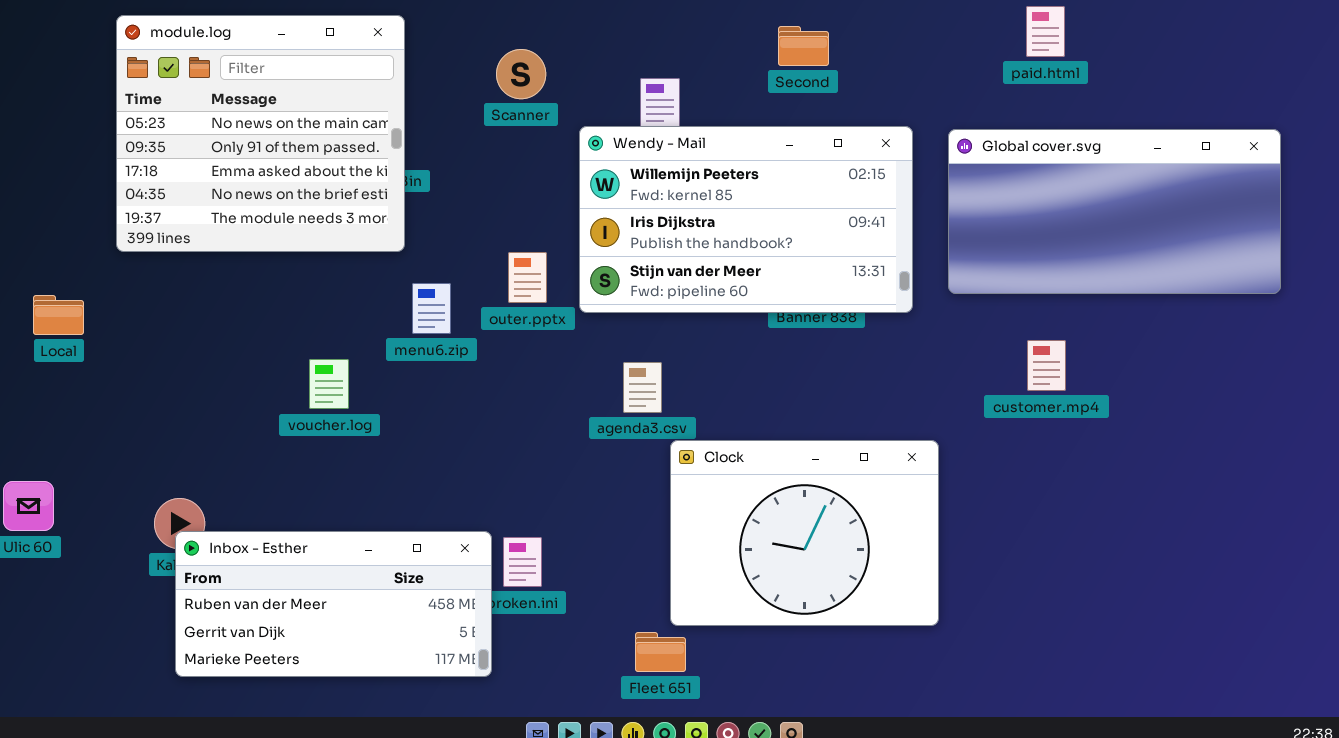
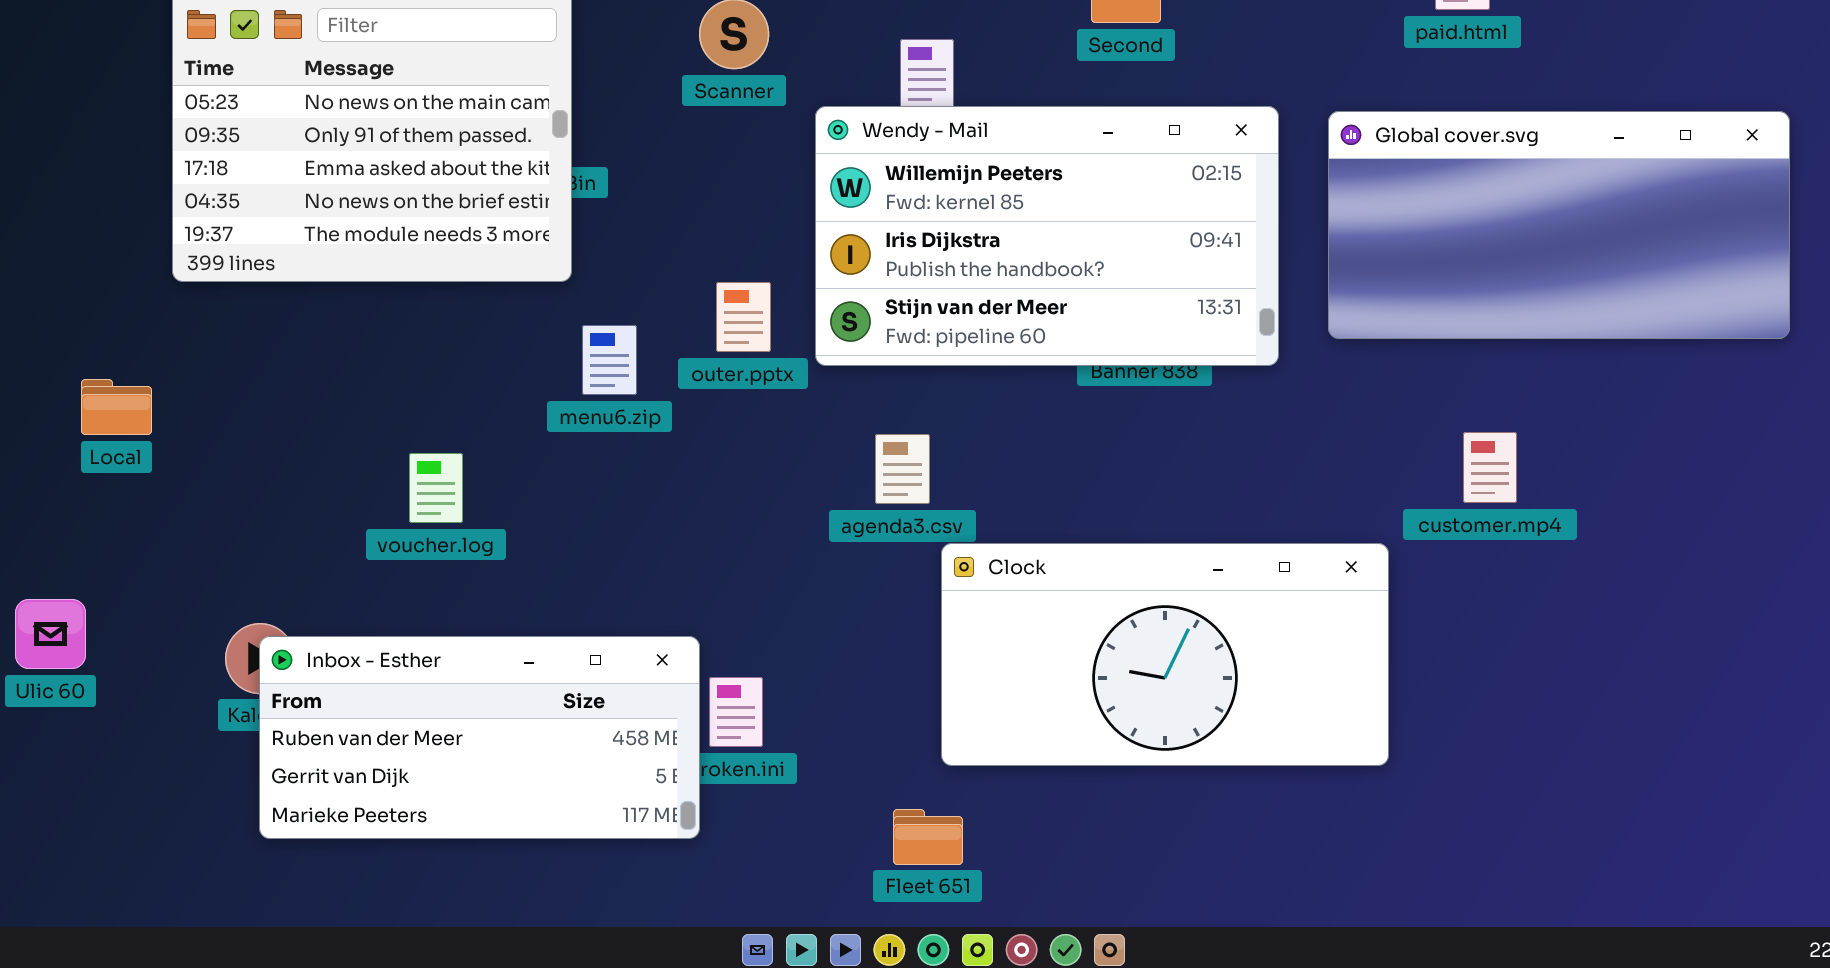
Local: [33,295,84,335] -> [81,379,152,435], moved
customer.mp4: [1027,340,1066,391] -> [1463,432,1517,503], moved
voucher.log: [309,359,349,409] -> [409,453,463,523], moved
Clock: [670,440,939,626] -> [941,543,1389,766], resized
Inbox - Esther: [175,531,492,677] -> [259,636,700,839], moved

